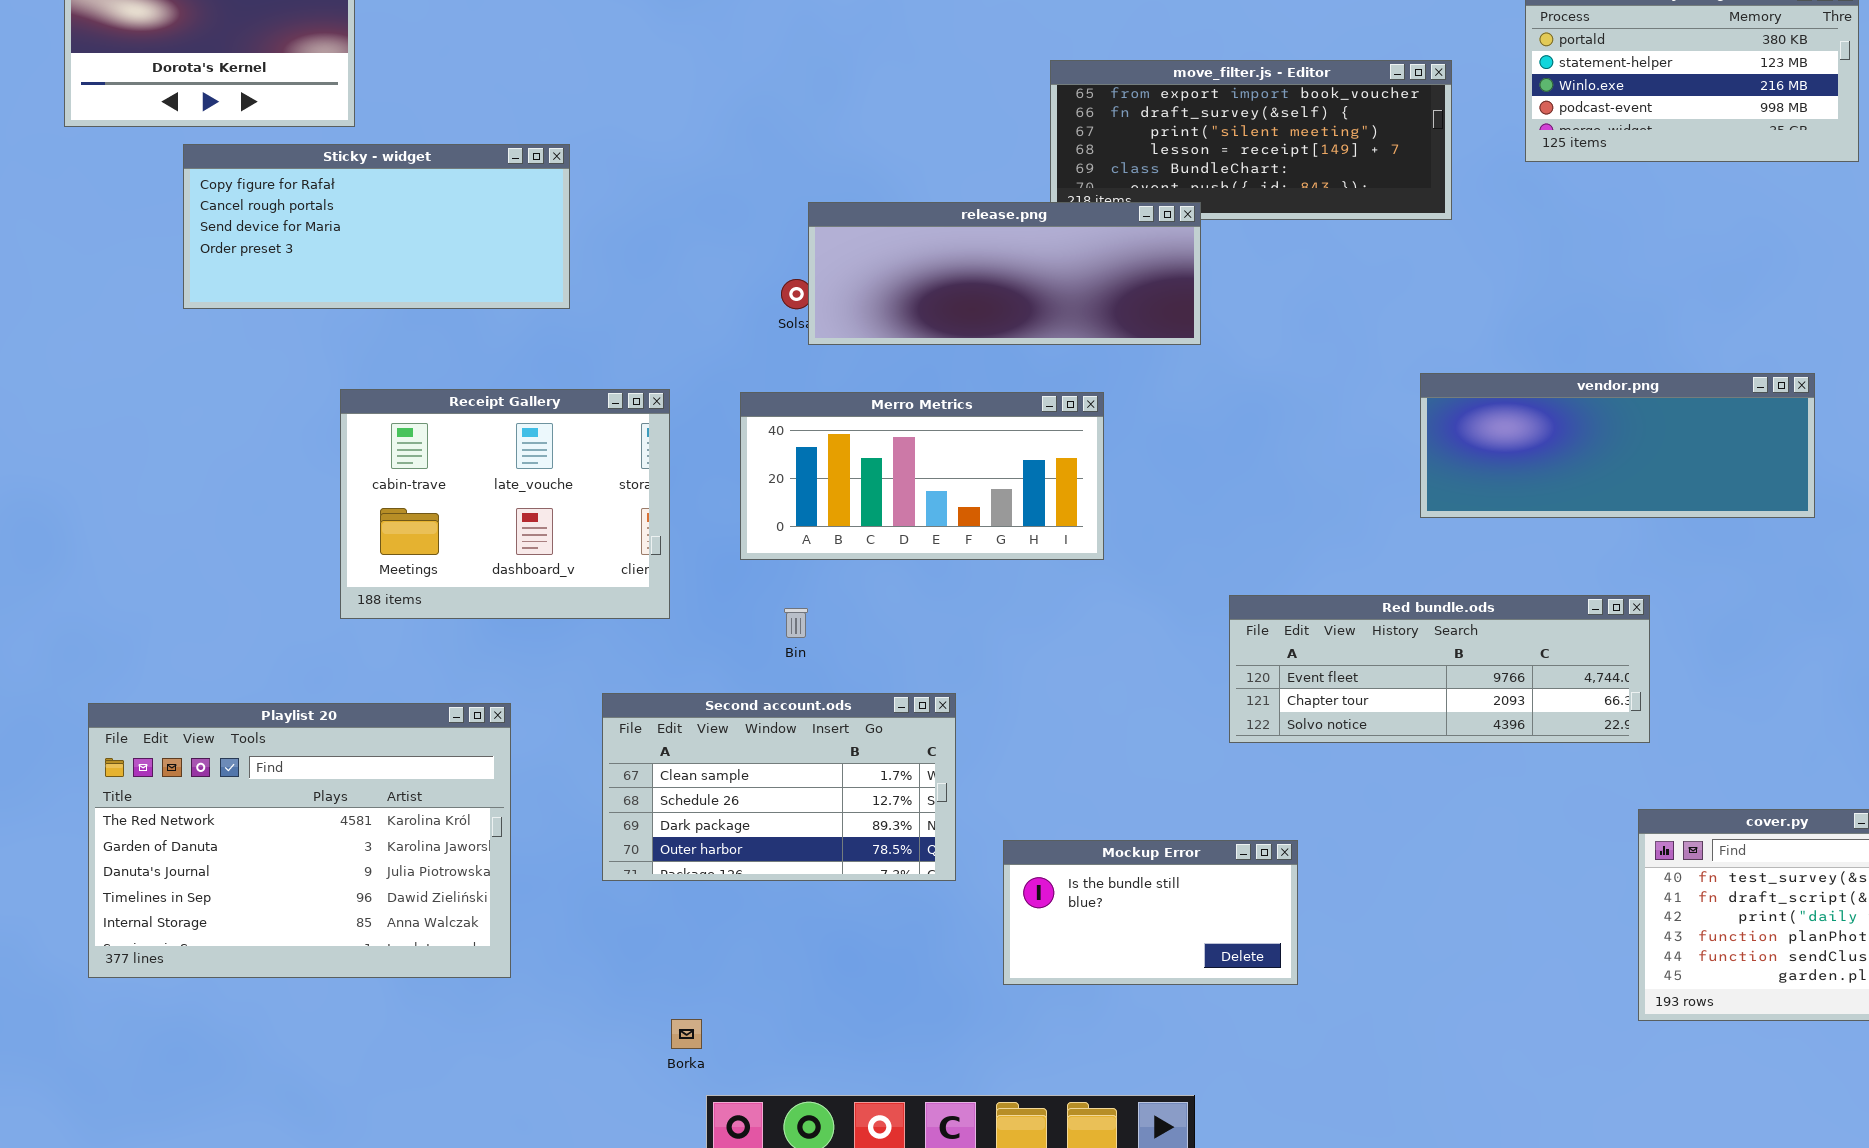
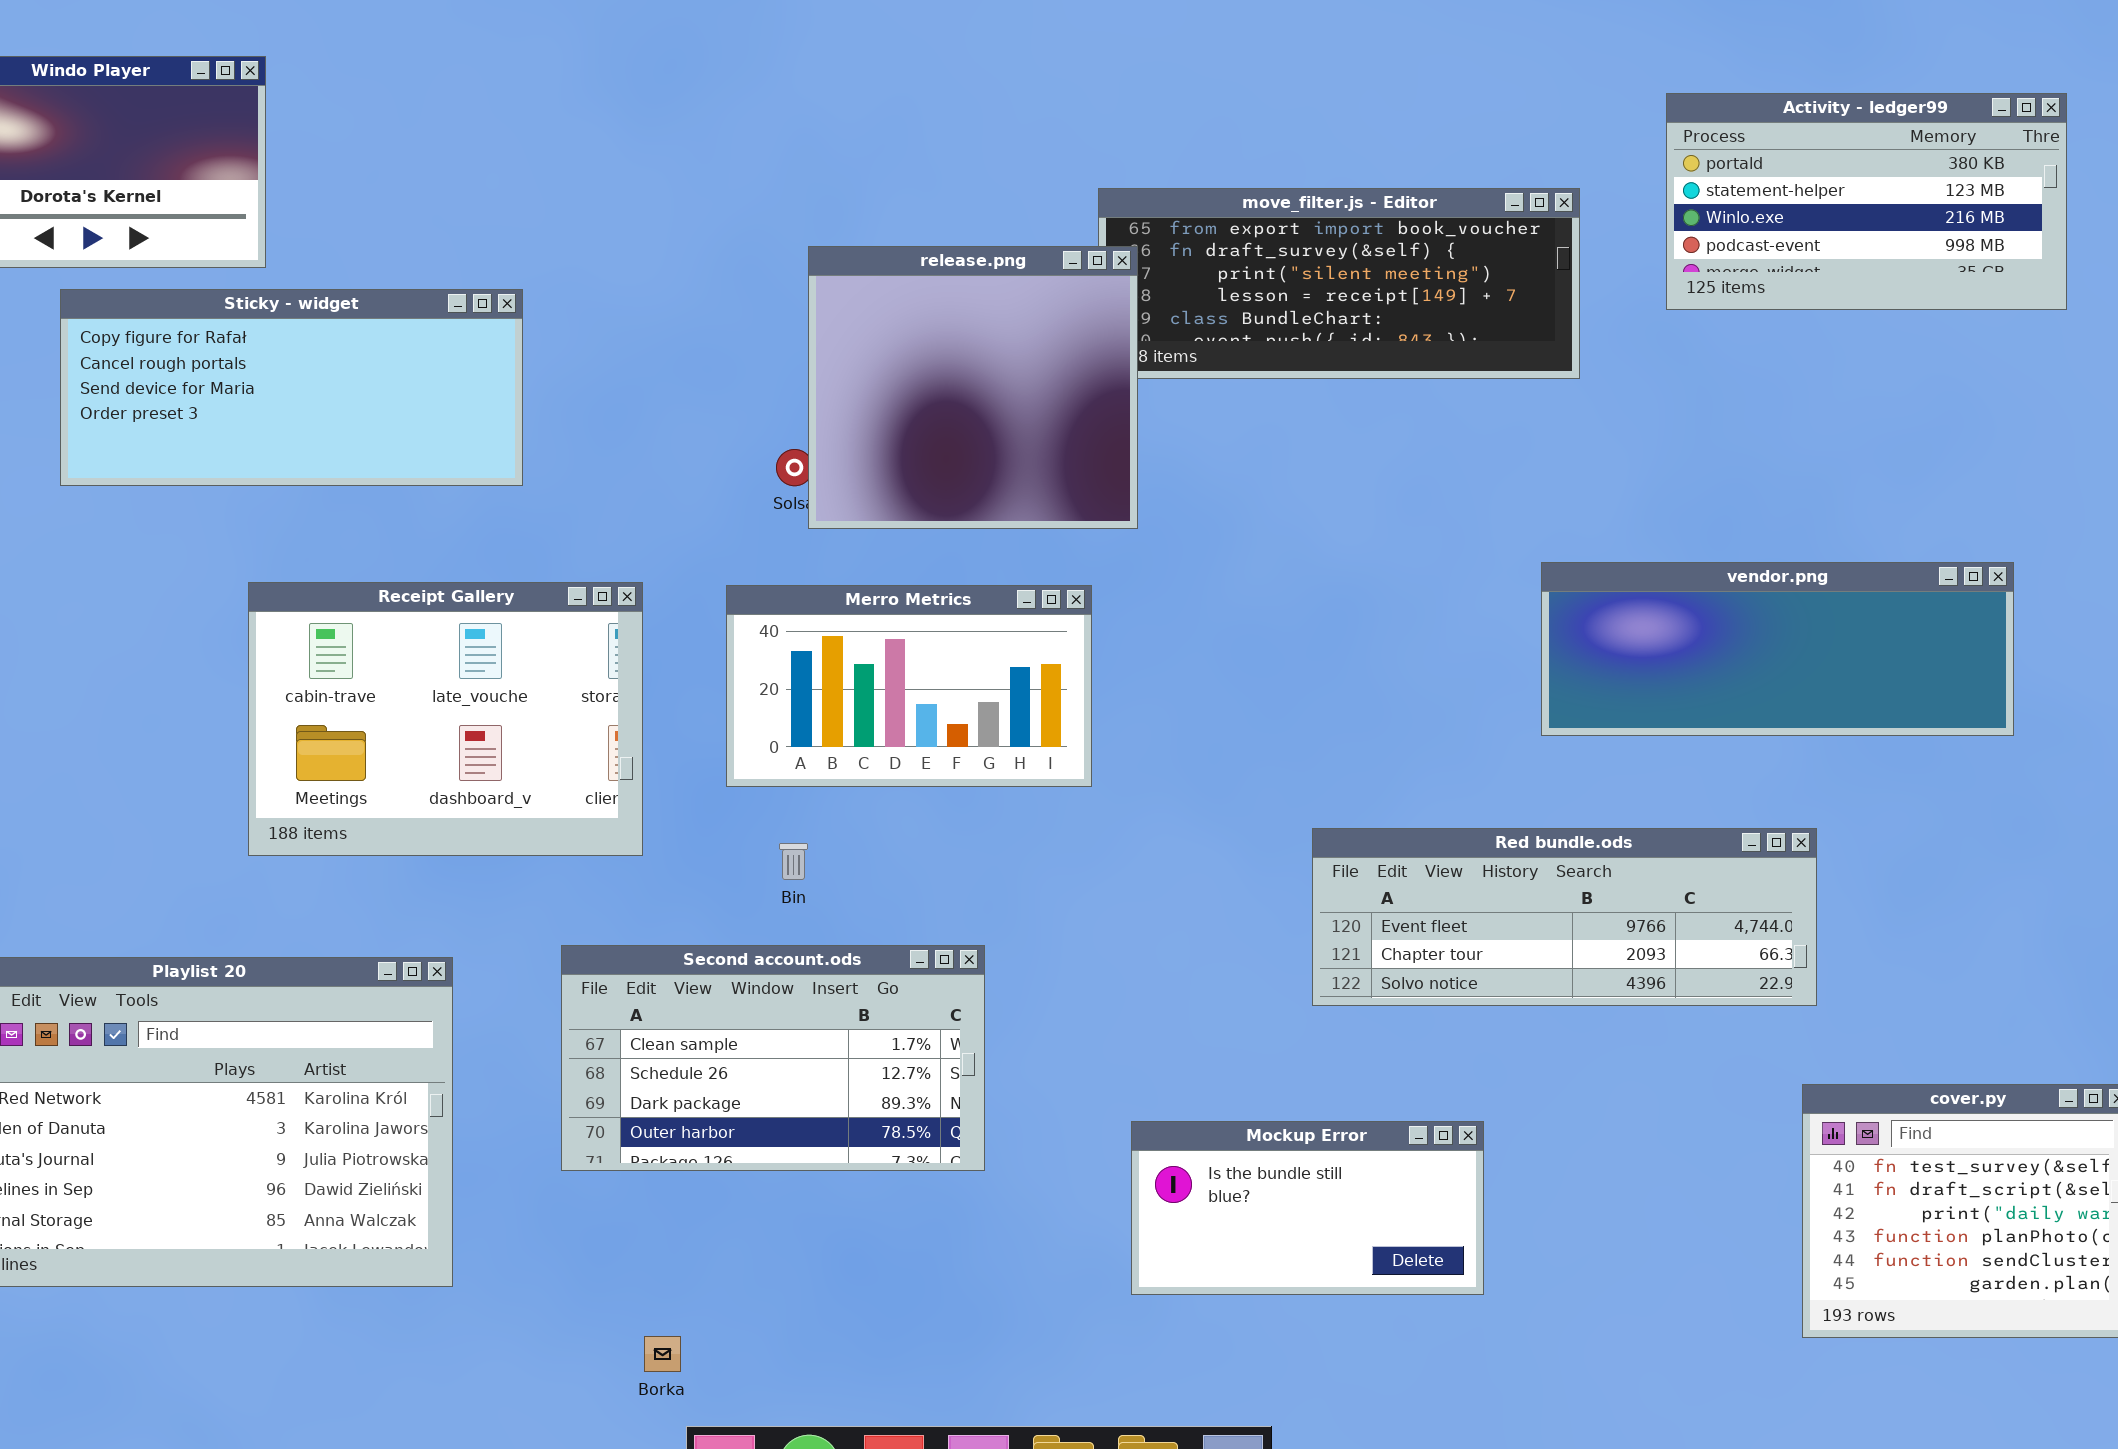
release.png: [808,202,1201,345] -> [808,246,1138,529], resized
Merro Metrics: [740,392,1104,560] -> [726,585,1092,787], resized
Mockup Error: [1003,840,1298,985] -> [1131,1121,1484,1295], moved

